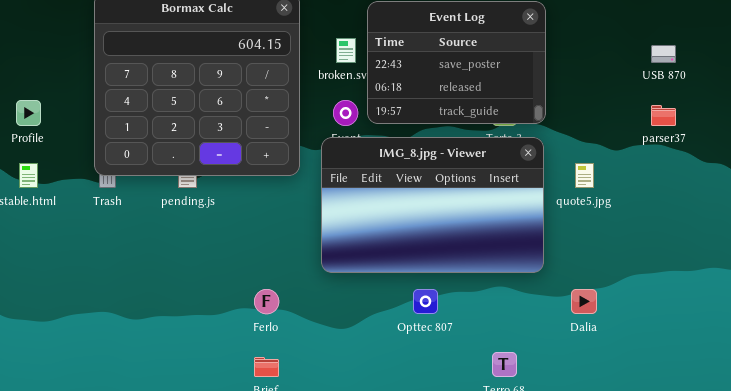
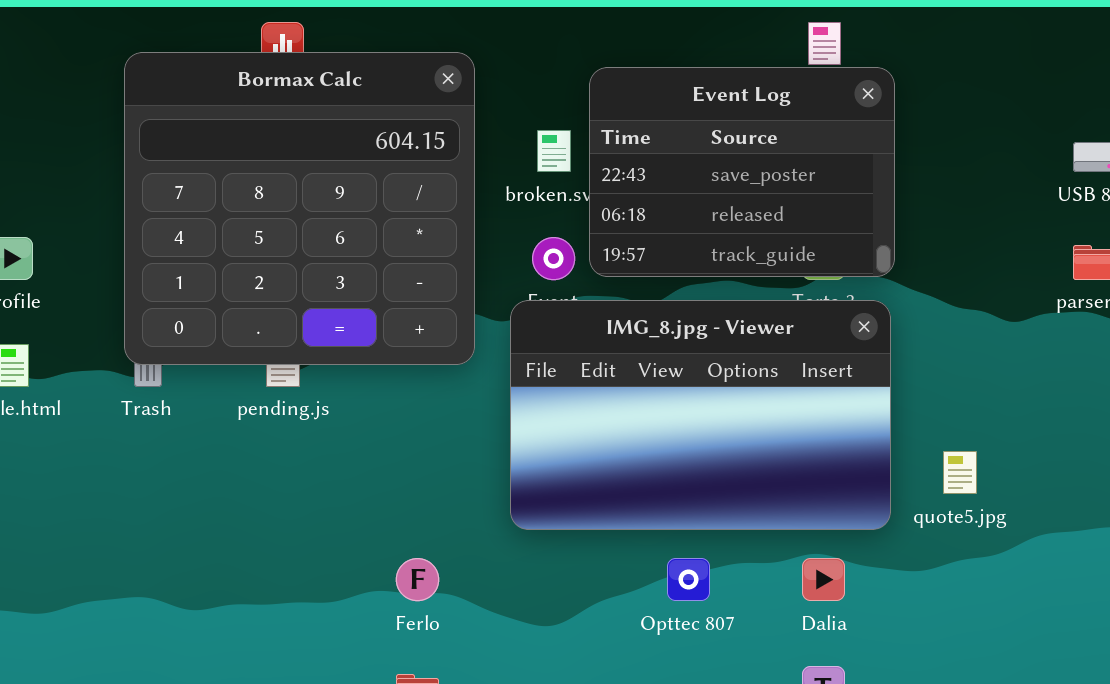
quote5.jpg: [575,163,594,188] -> [943,451,977,494], moved
Dalia: [571,289,597,314] -> [802,558,845,601], moved

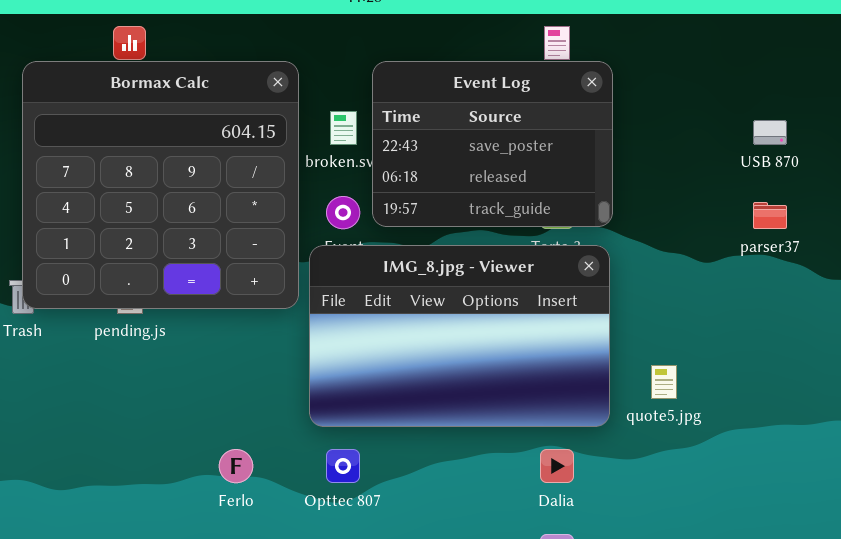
Bormax Calc: [124,52,475,365] -> [22,61,299,309], moved
Opttec 807: [667,558,710,601] -> [326,449,360,483], moved

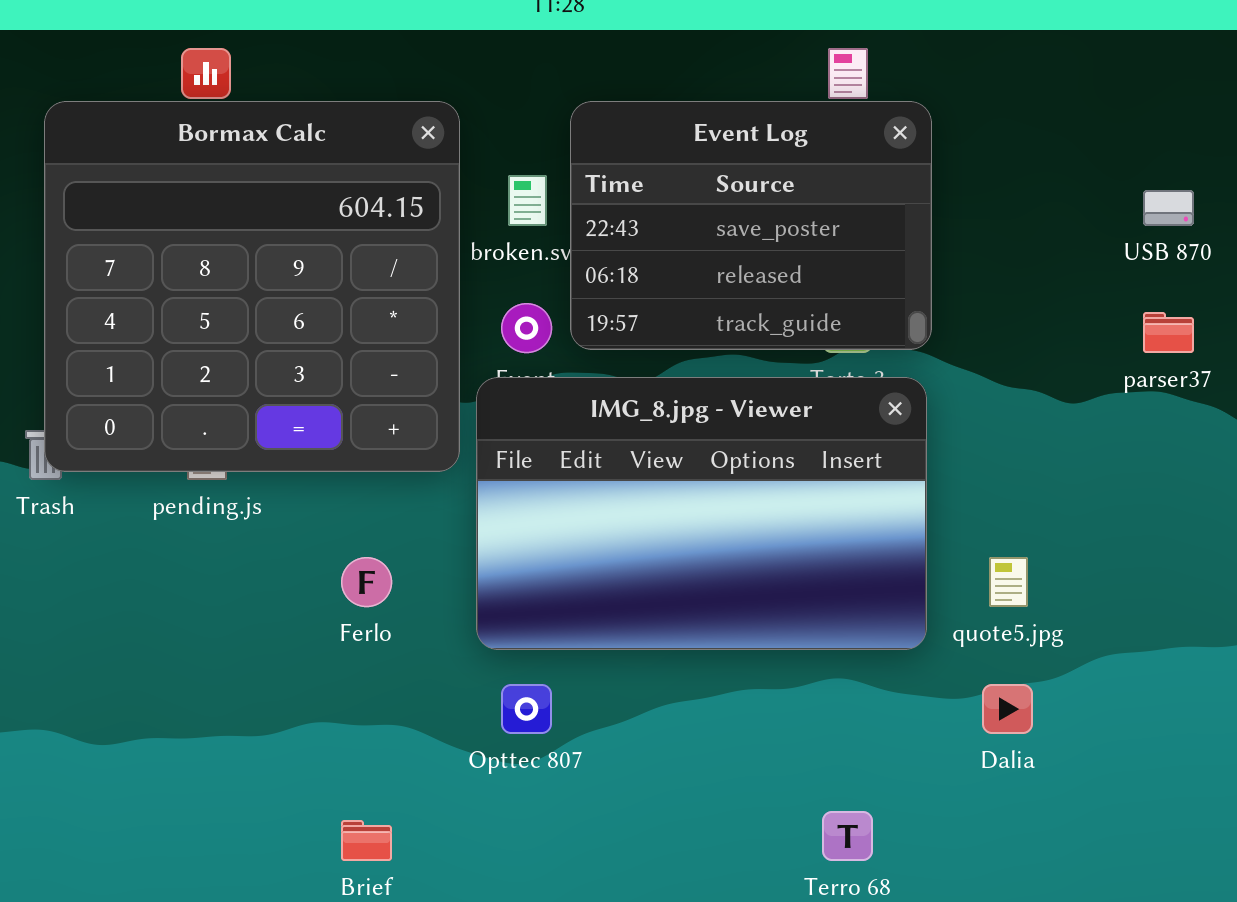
Ferlo: [219,449,253,483] -> [341,557,392,607], moved
Dalia: [540,449,574,483] -> [982,684,1033,734], moved

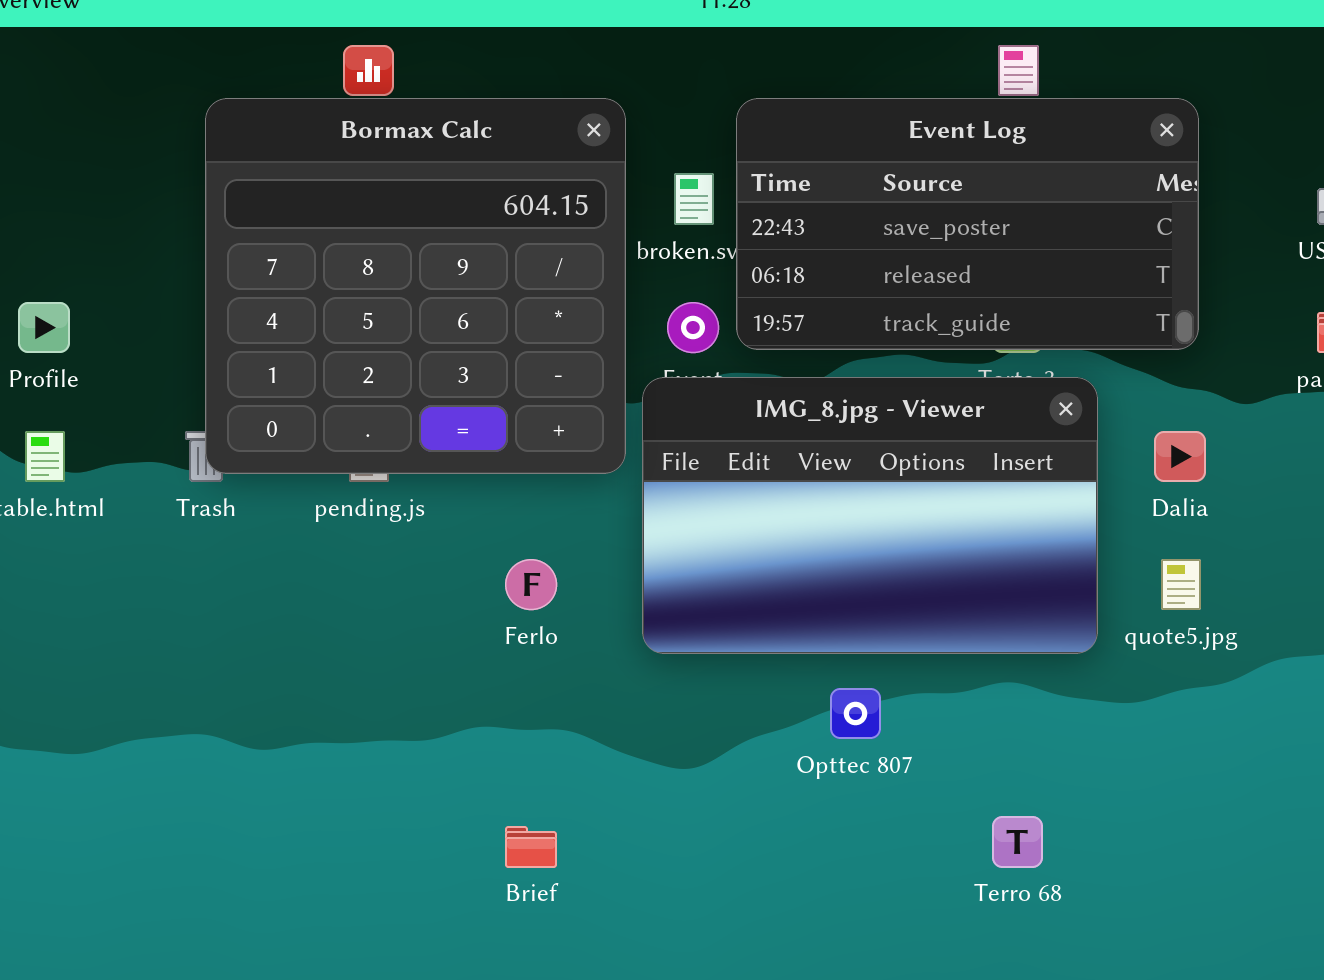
Event Log: [570,101,932,350] -> [736,98,1199,350], resized
Opttec 807: [501,684,552,734] -> [830,688,881,739], moved
Dalia: [982,684,1033,734] -> [1154,431,1206,482], moved

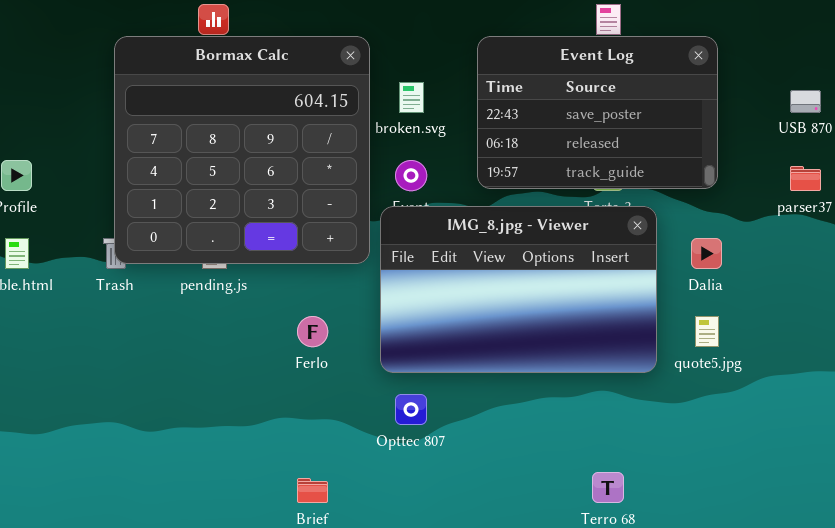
Event Log: [736,98,1199,350] -> [477,36,718,189], resized
Opttec 807: [830,688,881,739] -> [395,394,427,425], moved

